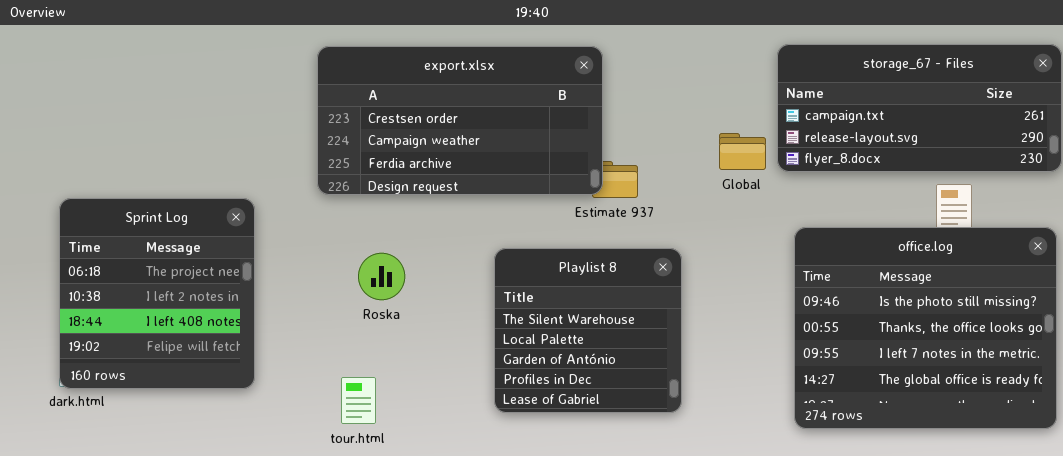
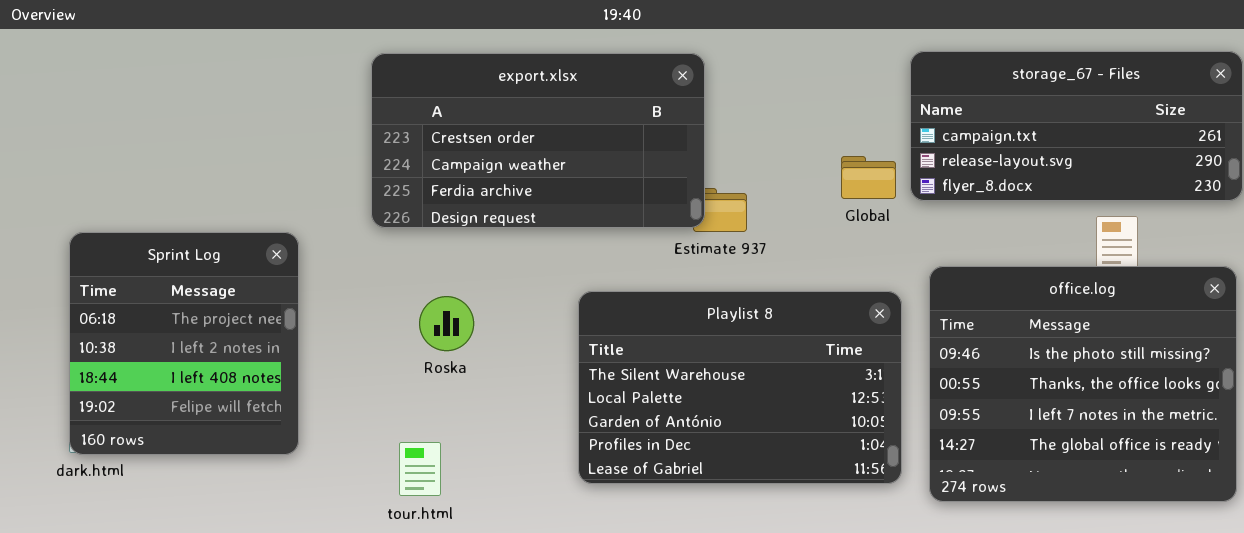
Playlist 8: [494,248,682,413] -> [578,291,902,484], resized

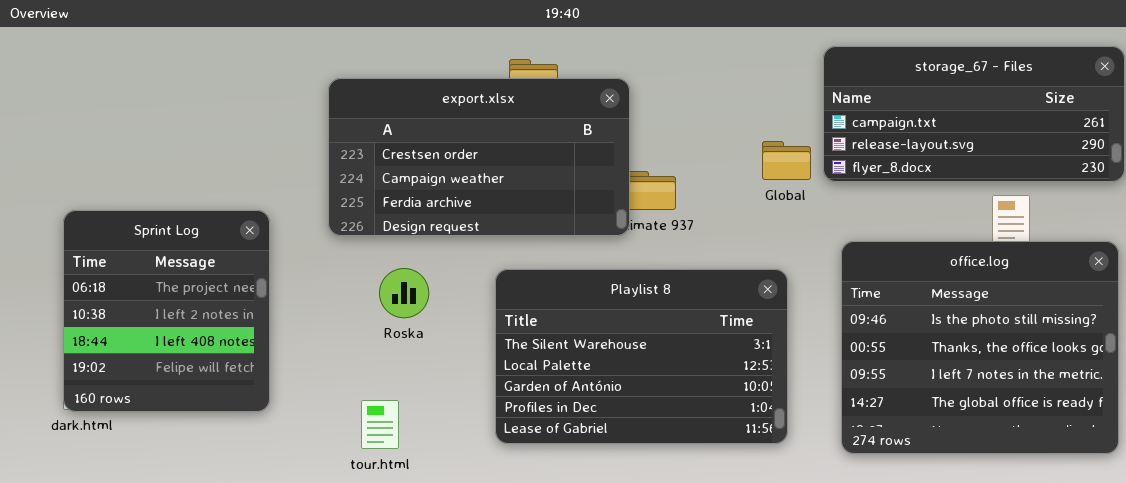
export.xlsx: [371,53,705,228] -> [328,78,630,236], moved
Playlist 8: [578,291,902,484] -> [495,269,788,444], moved

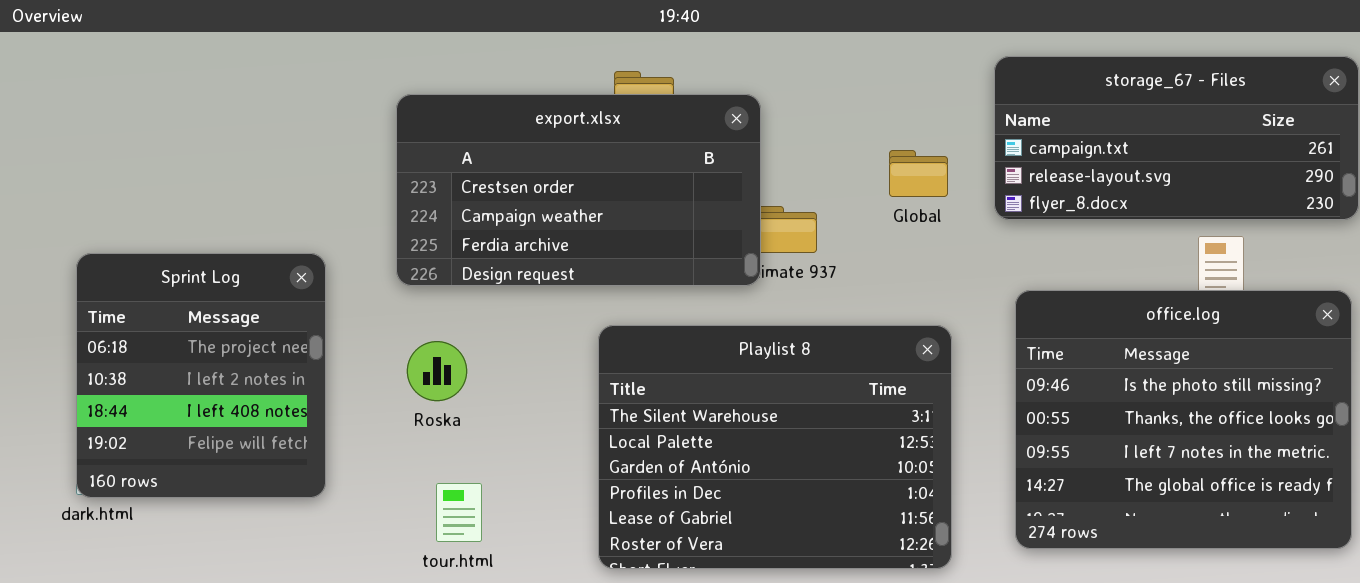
Global: [762,141,811,180] -> [889,150,948,197], moved
Roska: [379,268,429,318] -> [407,341,467,401], moved
Playlist 8: [495,269,788,444] -> [598,325,952,569], resized

